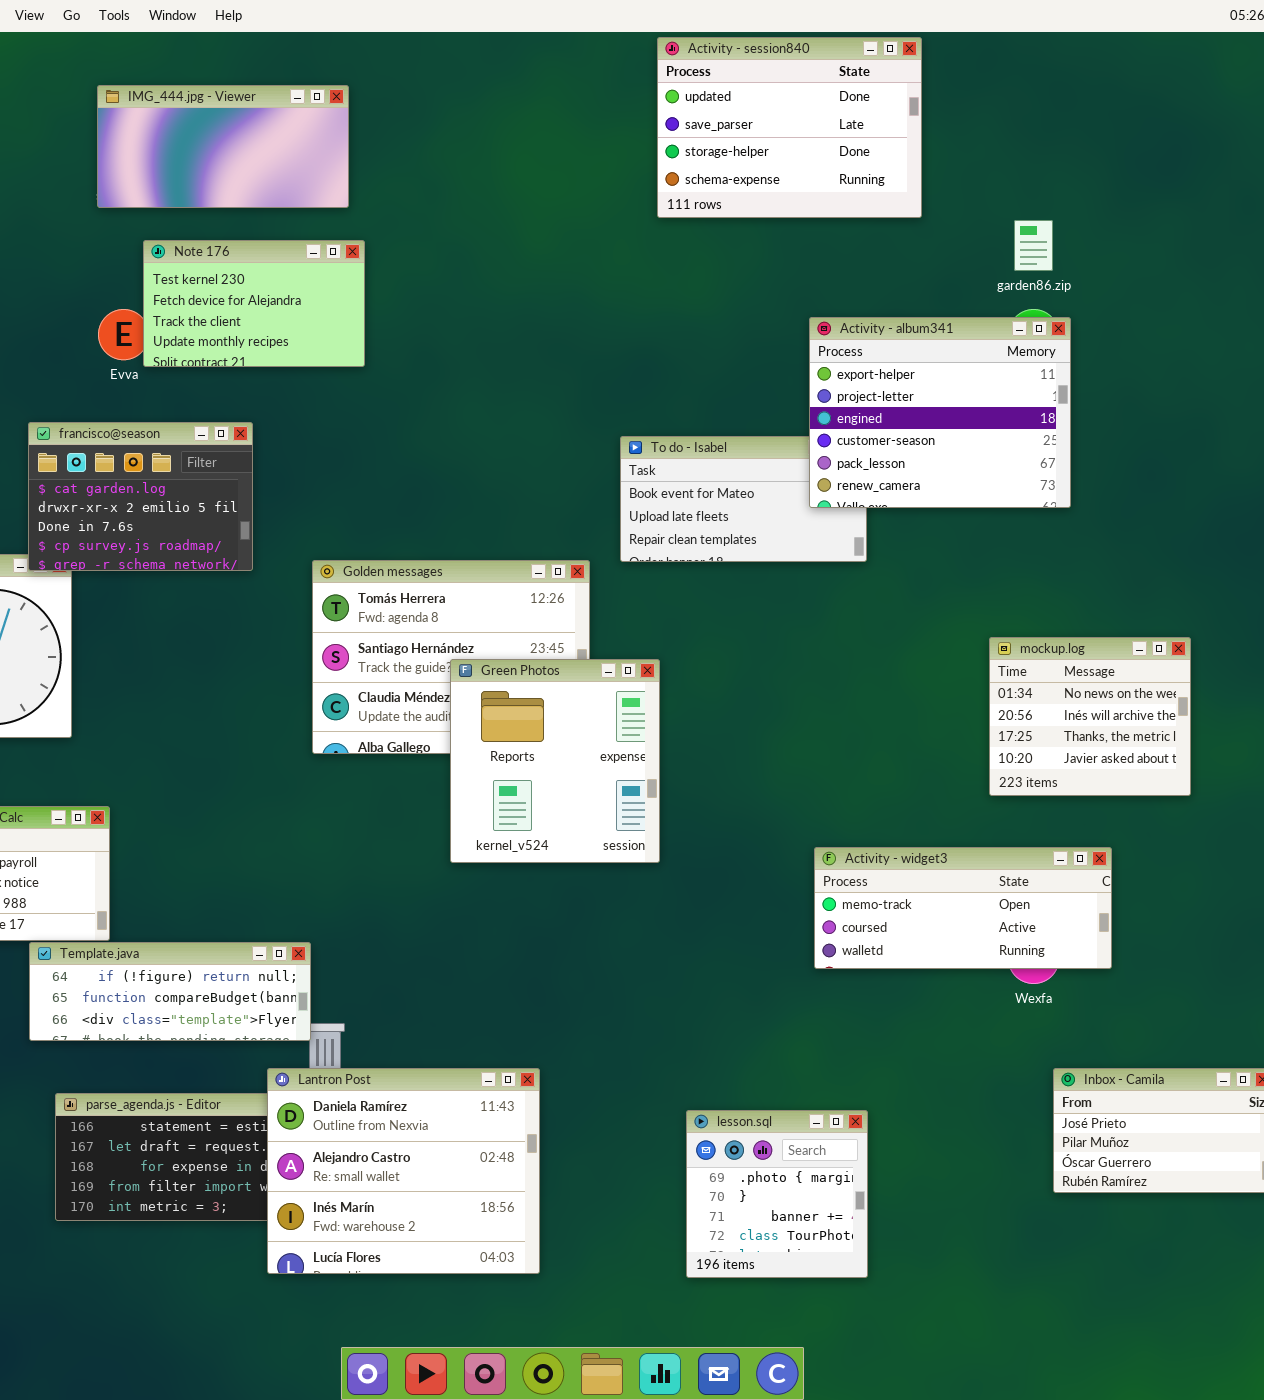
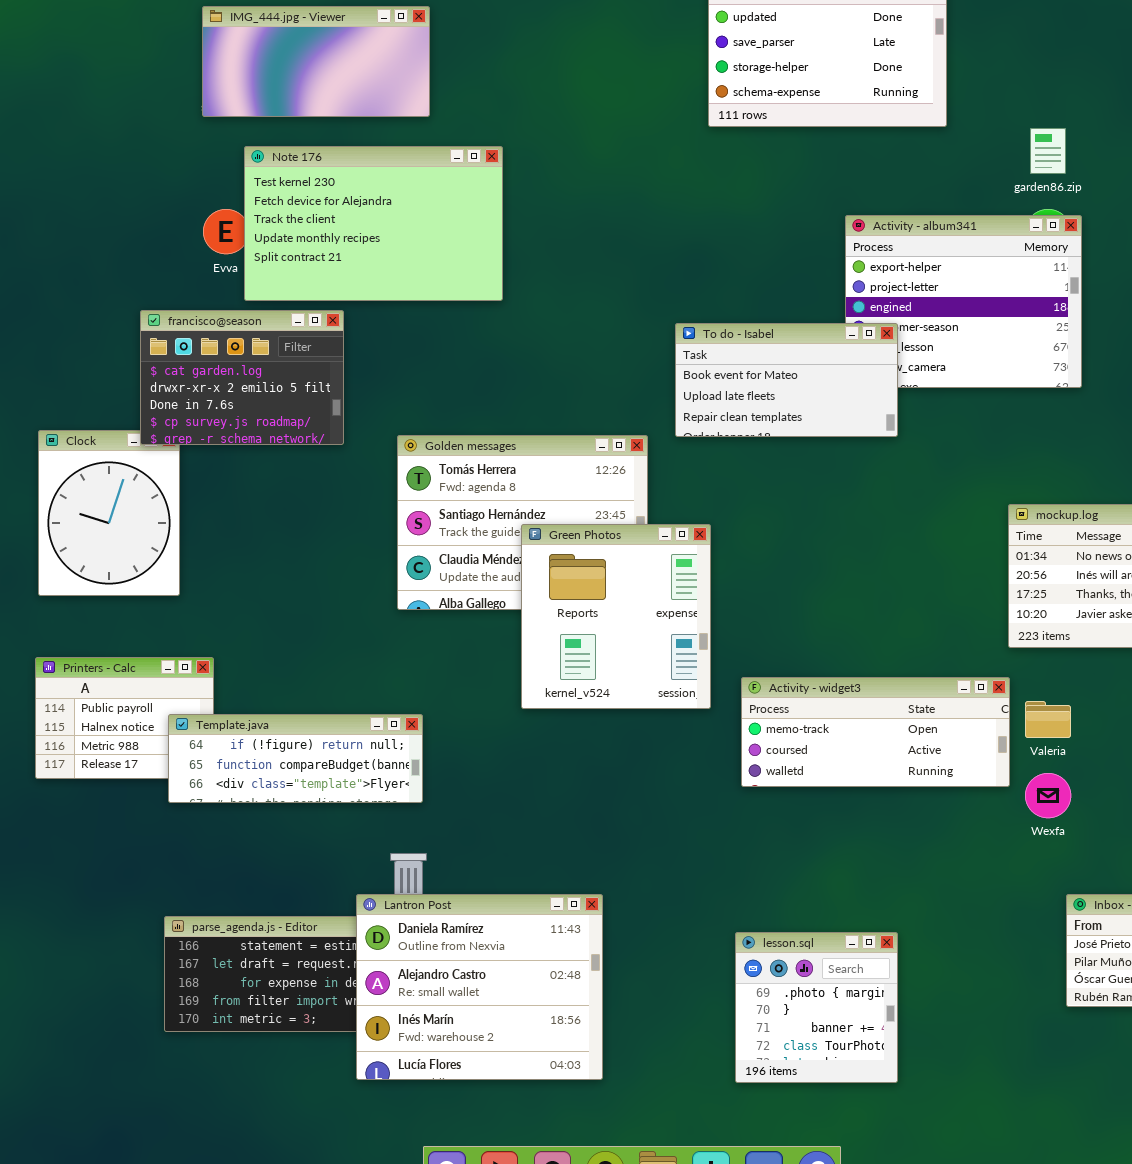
Note 176: [143,240,365,367] -> [244,146,503,301], resized
To do - Isabel: [620,436,867,562] -> [675,323,898,437], raised
Activity - widget3: [814,847,1112,969] -> [741,677,1010,787], moved
Template.java: [29,942,311,1041] -> [168,714,423,803], moved

